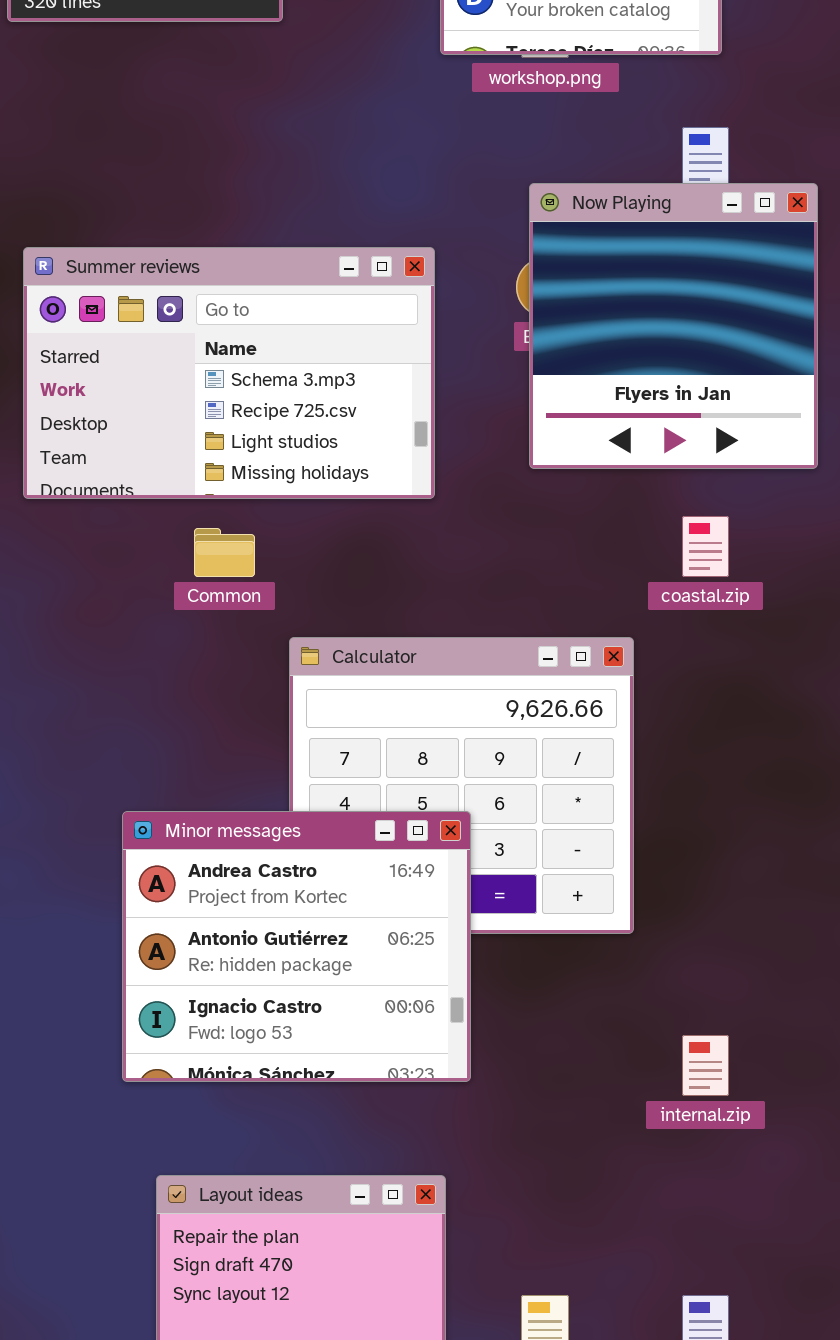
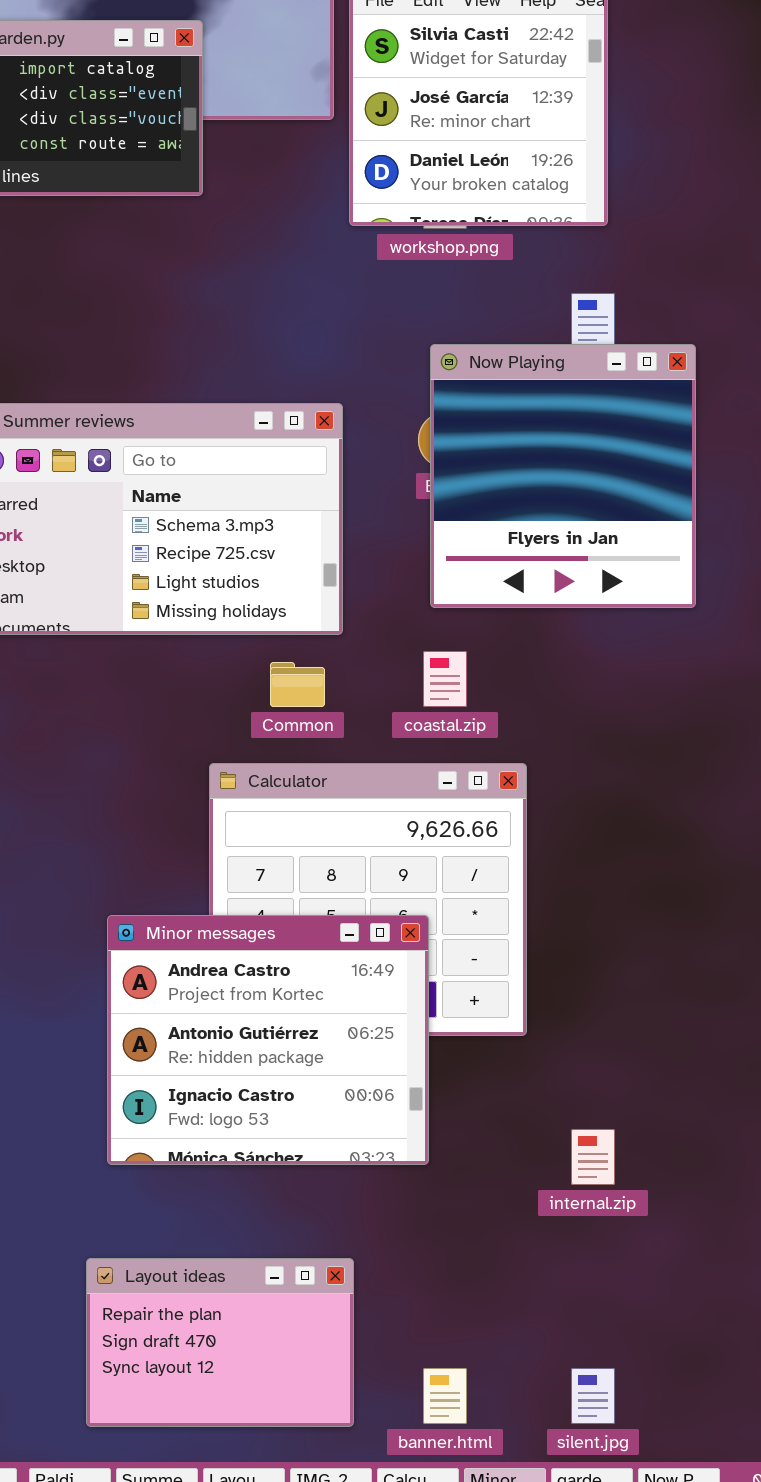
coastal.zip: [682,516,729,577] -> [423,651,467,707], moved
Common: [194,528,255,577] -> [270,662,325,707], moved
Minor messages: [122,811,471,1082] -> [107,915,429,1165], moved

